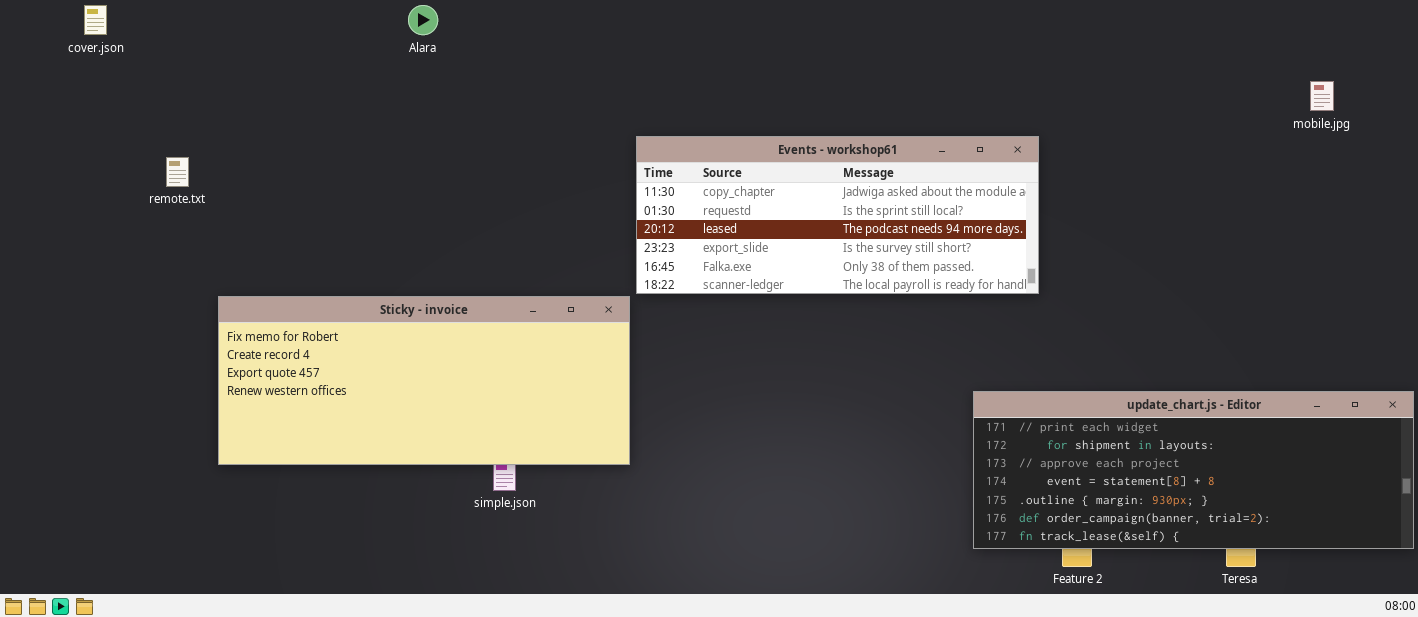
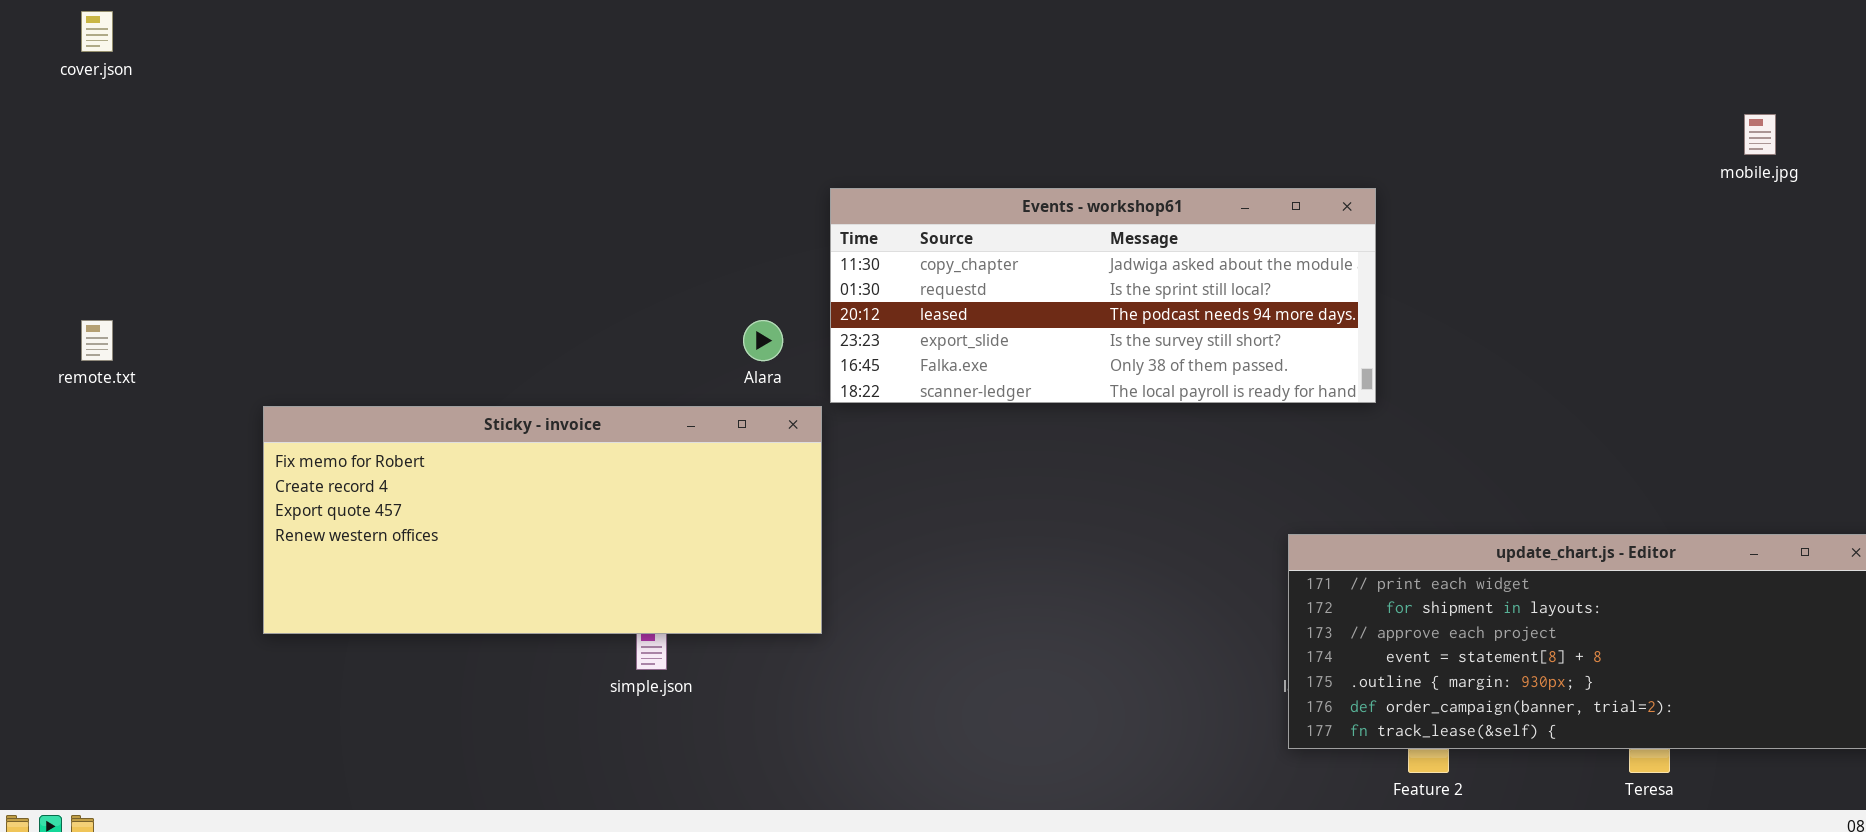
Alara: [408,5,438,35] -> [743,320,783,361], moved
remote.txt: [166,157,189,187] -> [81,320,113,361], moved

